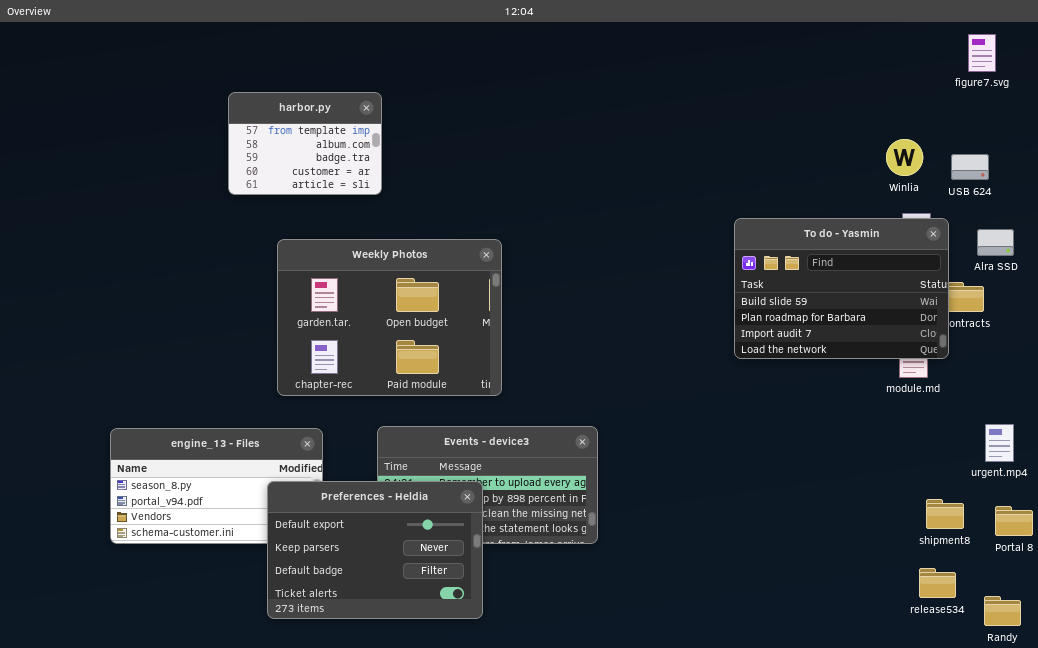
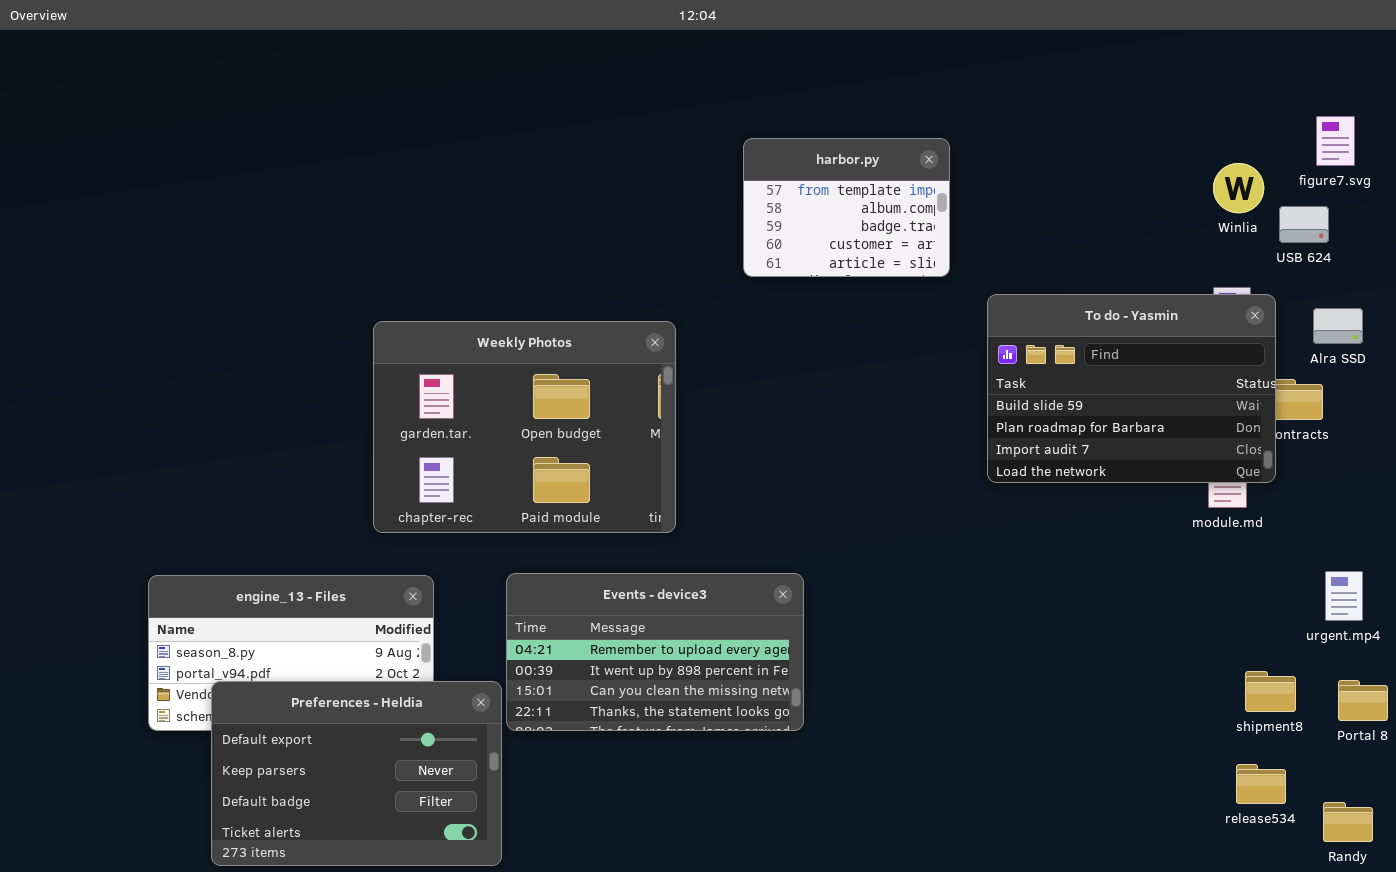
figure7.svg: [968,34,996,72] -> [1316,116,1355,166], moved
harbor.py: [228,92,382,195] -> [743,138,950,277], moved
Winlia: [886,139,923,176] -> [1213,163,1264,213], moved
Preferences - Heldia: [267,481,483,619] -> [211,681,502,866], moved

